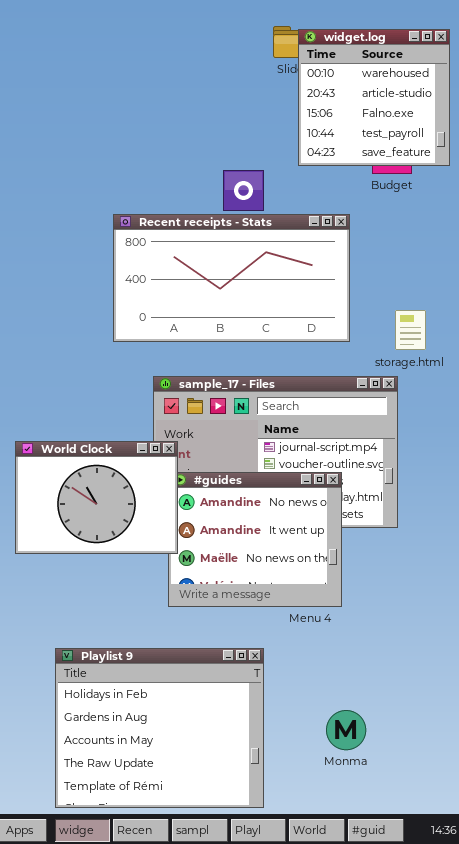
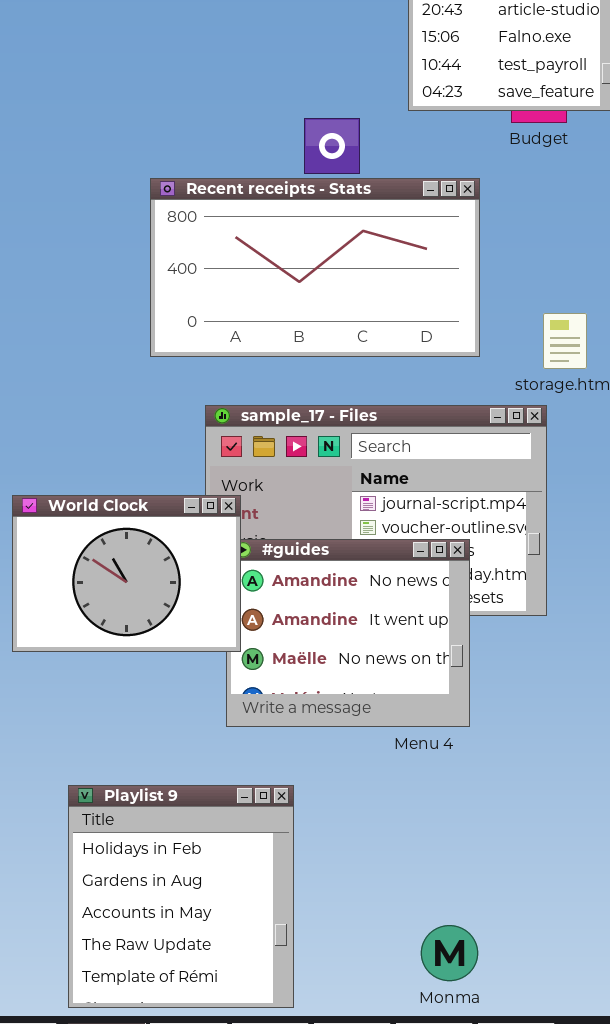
Playlist 9: [55,648,264,808] -> [68,785,294,1008], resized
Monma: [326,710,366,750] -> [421,925,478,981], moved

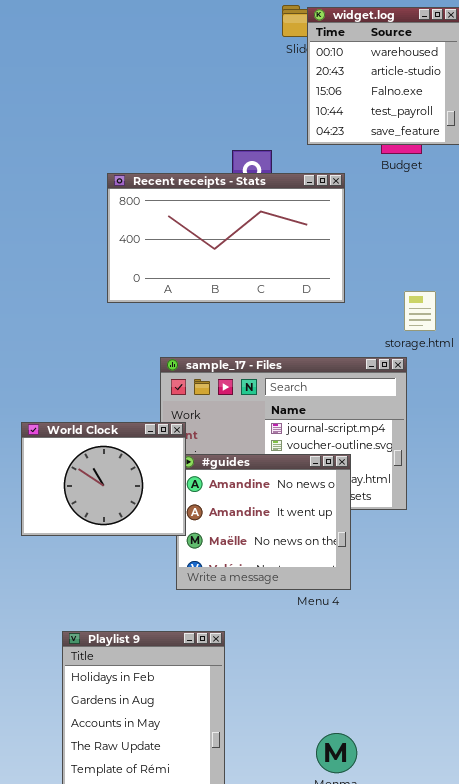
Recent receipts - Stats: [150,178,480,357] -> [107,173,345,303], moved

